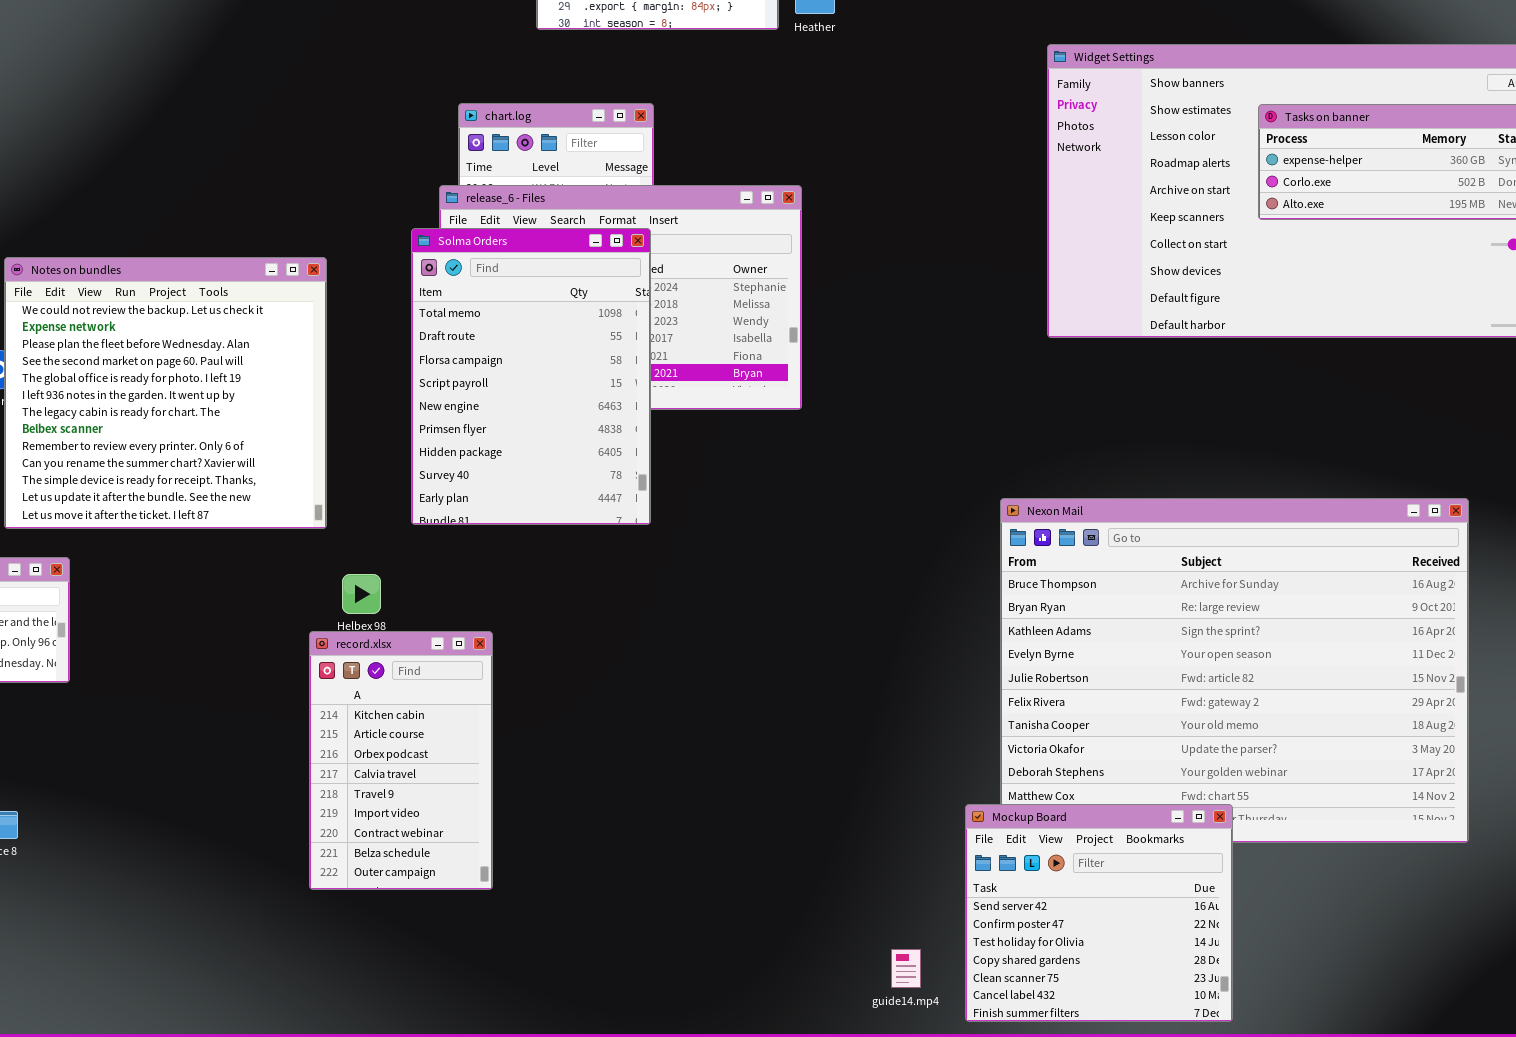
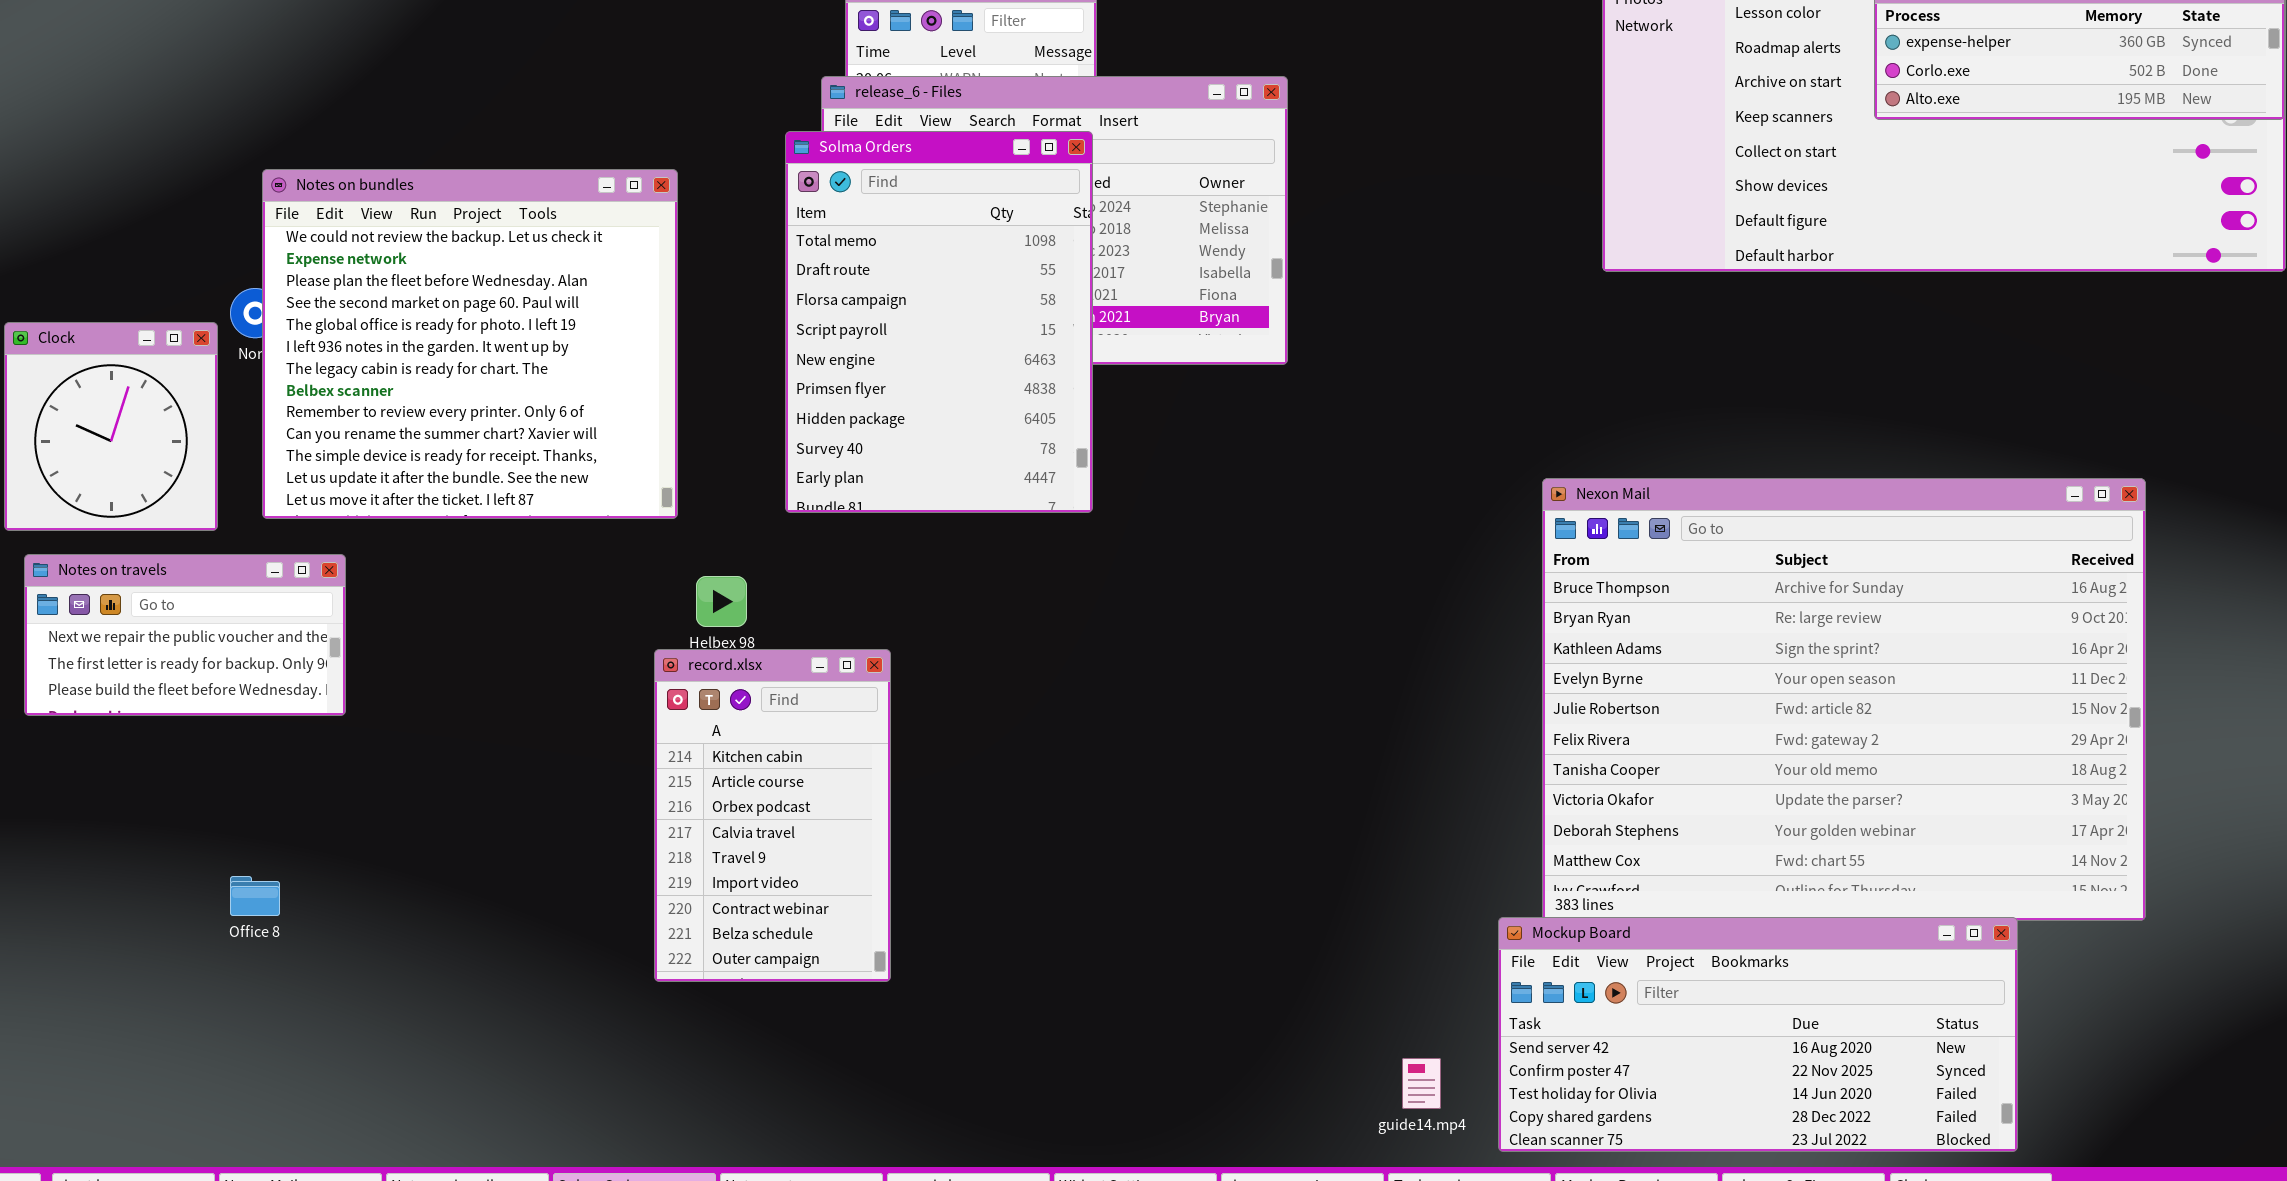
Mockup Board: [965,804,1233,1022] -> [1498,917,2018,1152], resized

